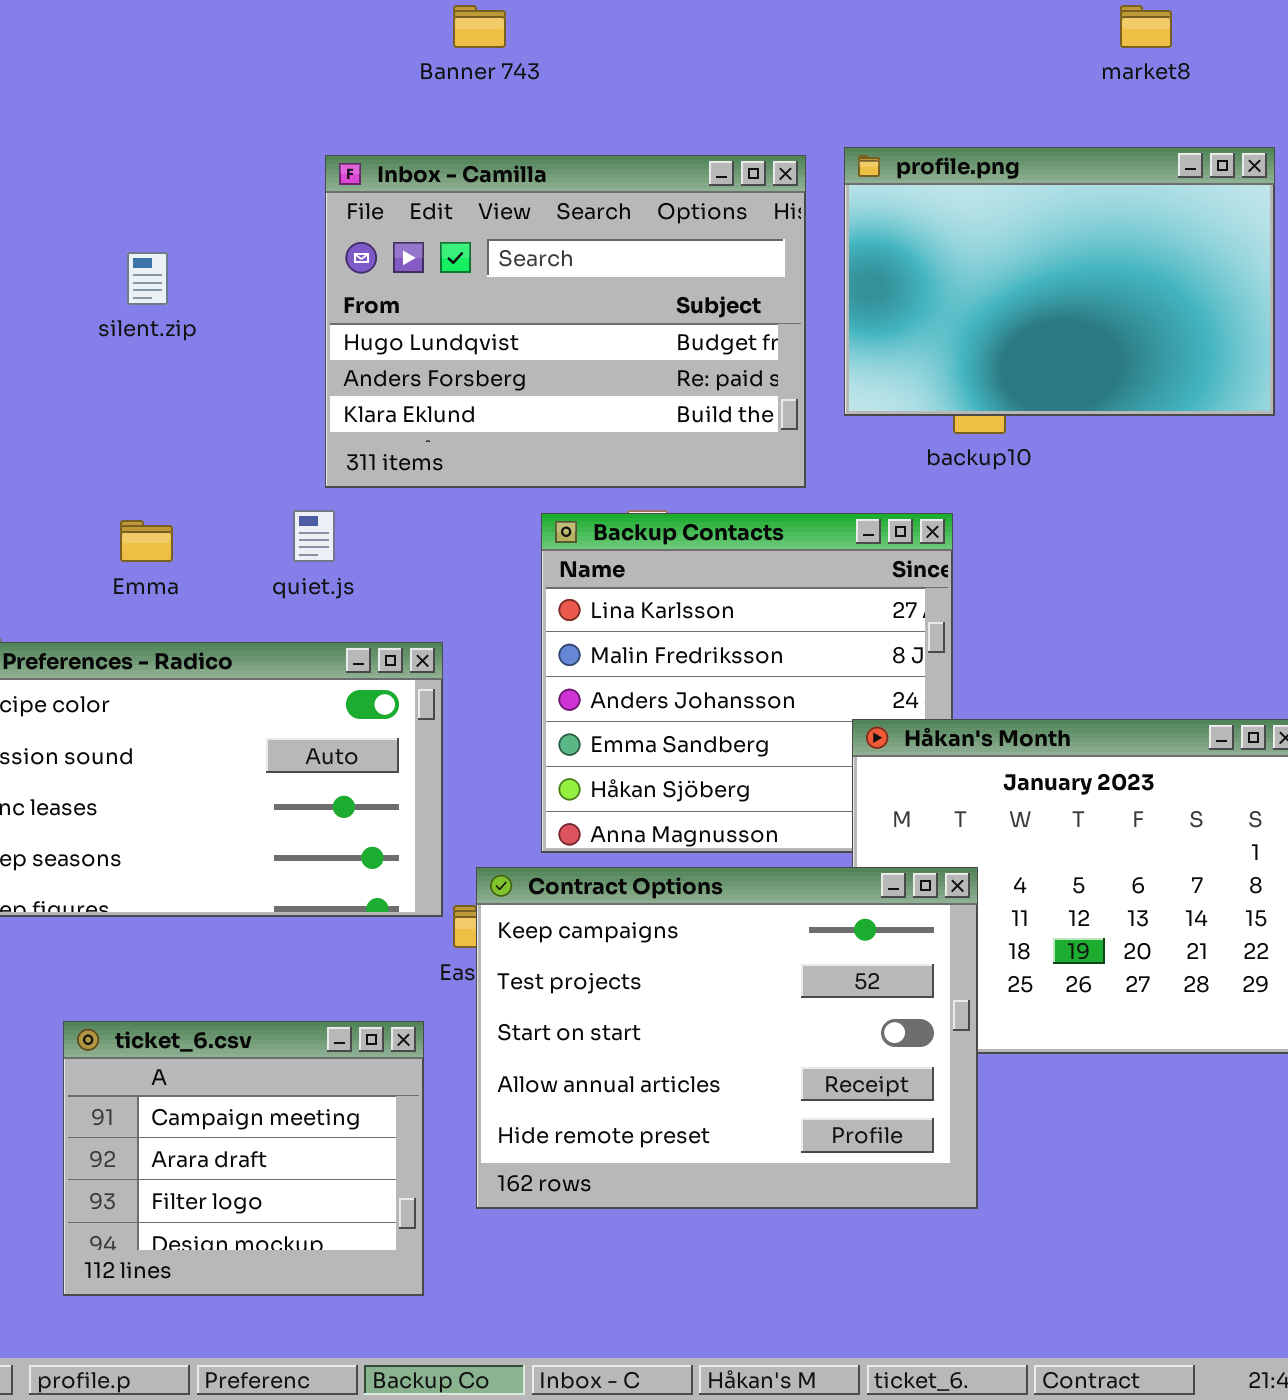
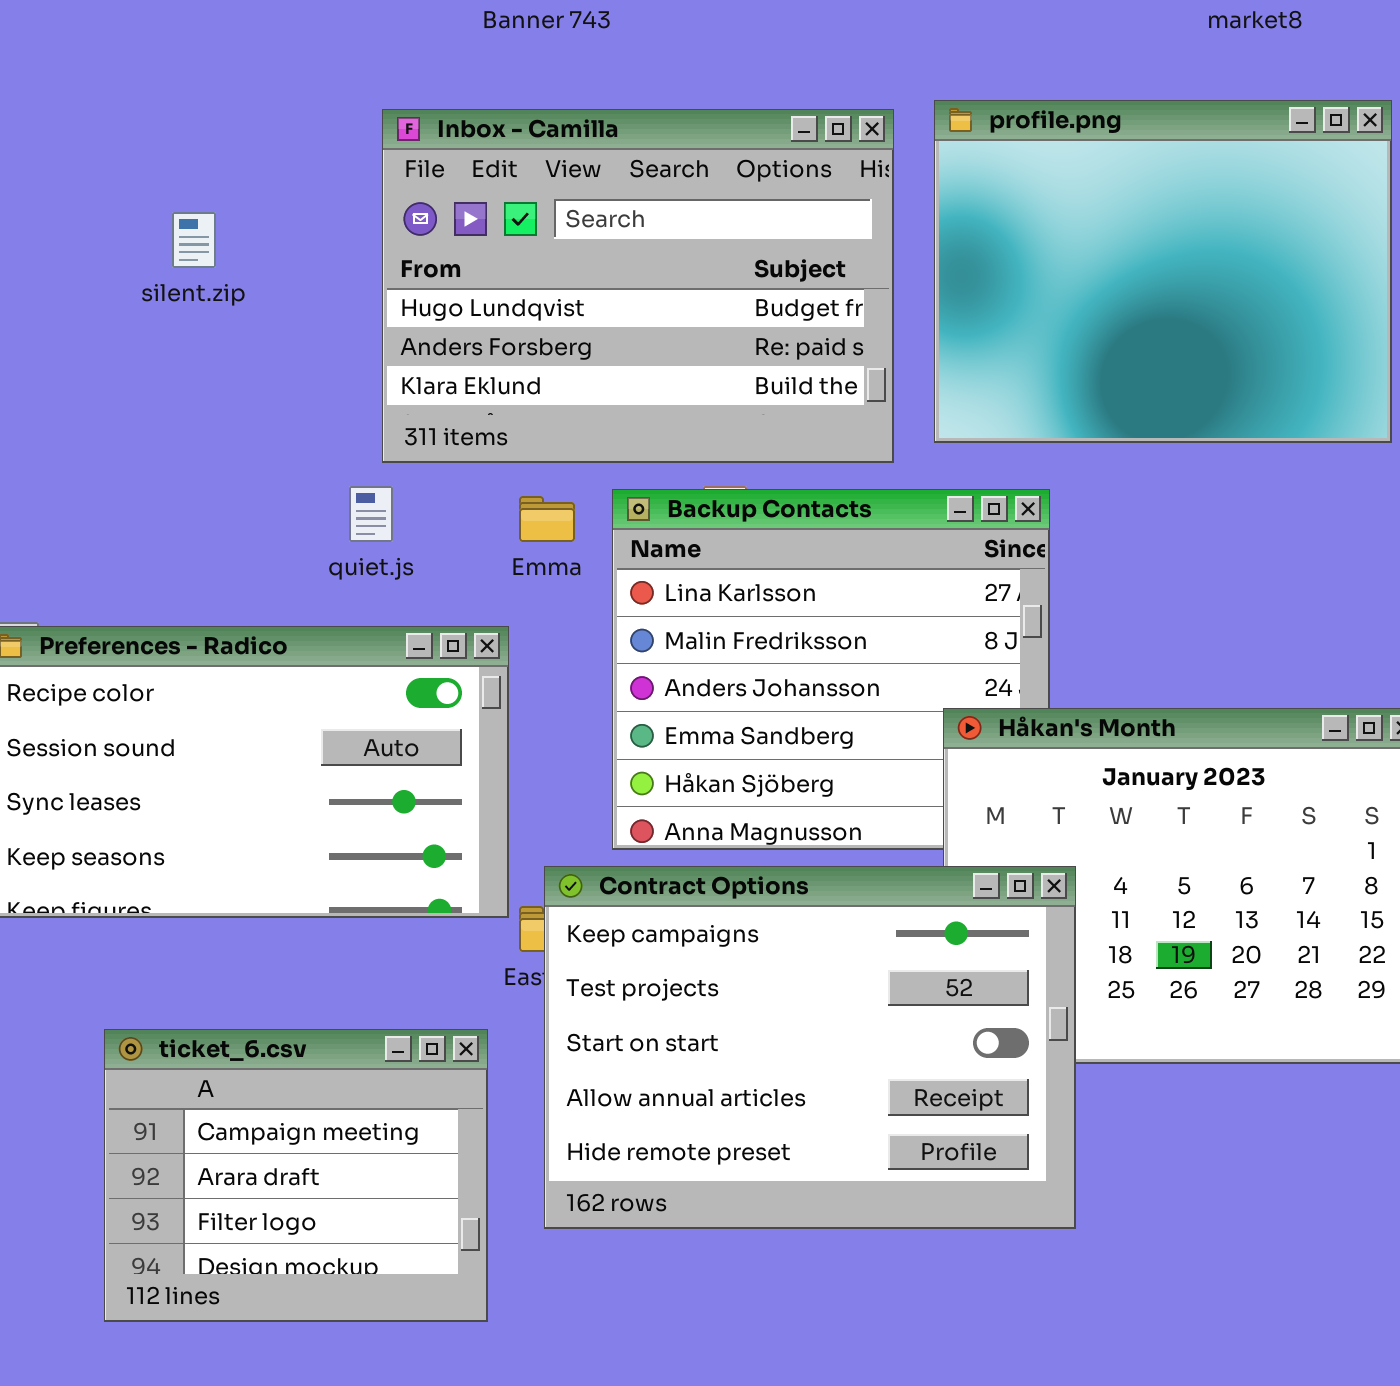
profile.png: [844,147,1275,416] -> [934,100,1392,443], resized
Emma: [120,520,173,562] -> [519,496,575,542], moved

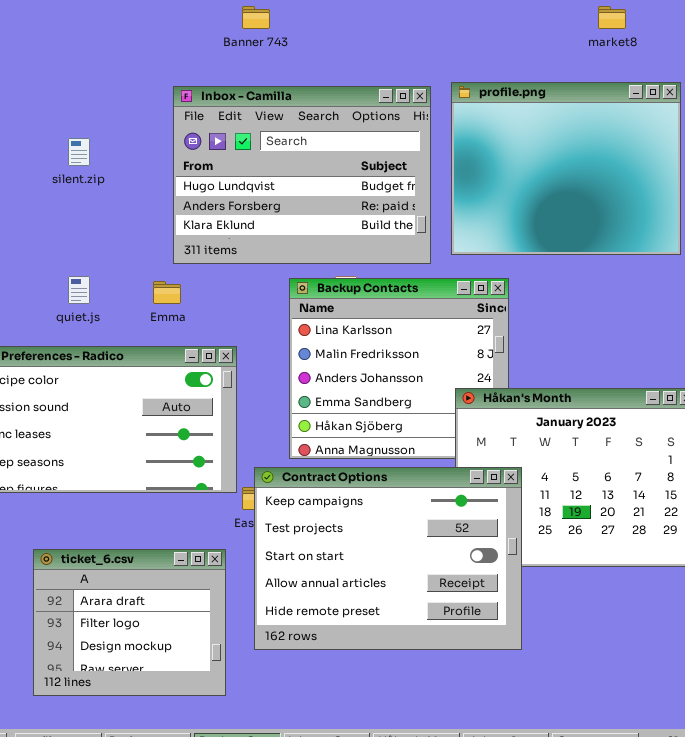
quiet.js: [349,486,393,542] -> [68,276,90,304], moved
Emma: [519,496,575,542] -> [153,281,181,304], moved
ticket_6.csv: [104,1029,488,1322] -> [33,549,226,696], scrolled down 1 row

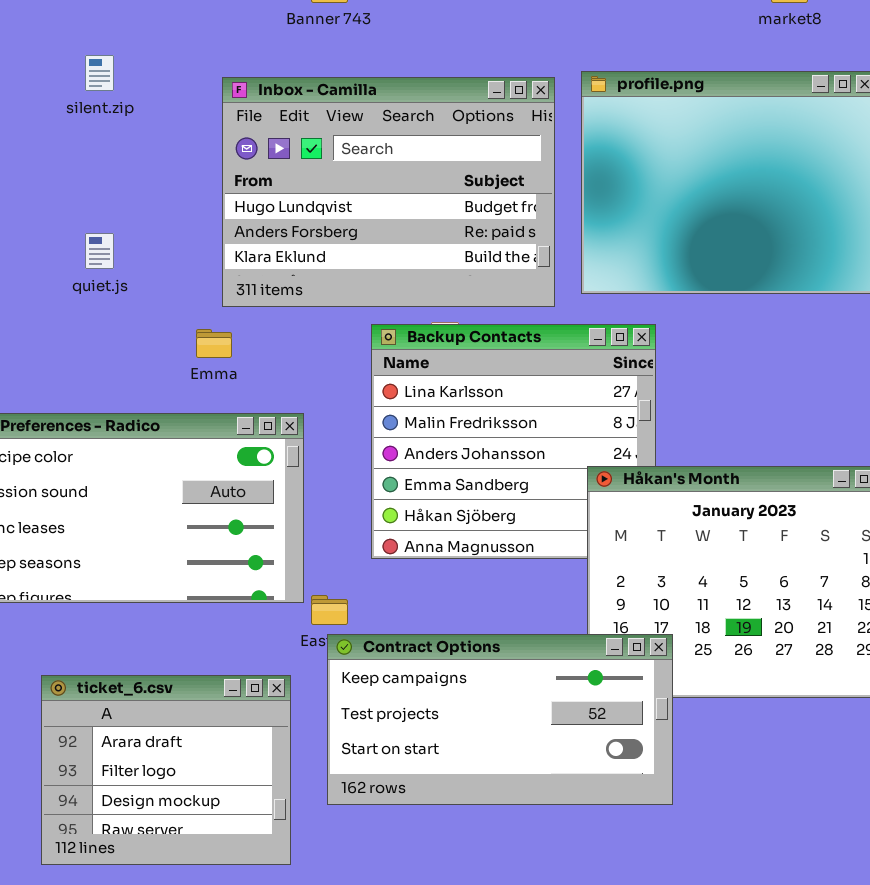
silent.zip: [68,138,90,166] -> [85,55,114,91], moved
quiet.js: [68,276,90,304] -> [85,233,114,269], moved
Contract Options: [254,467,522,650] -> [327,634,673,805], resized

